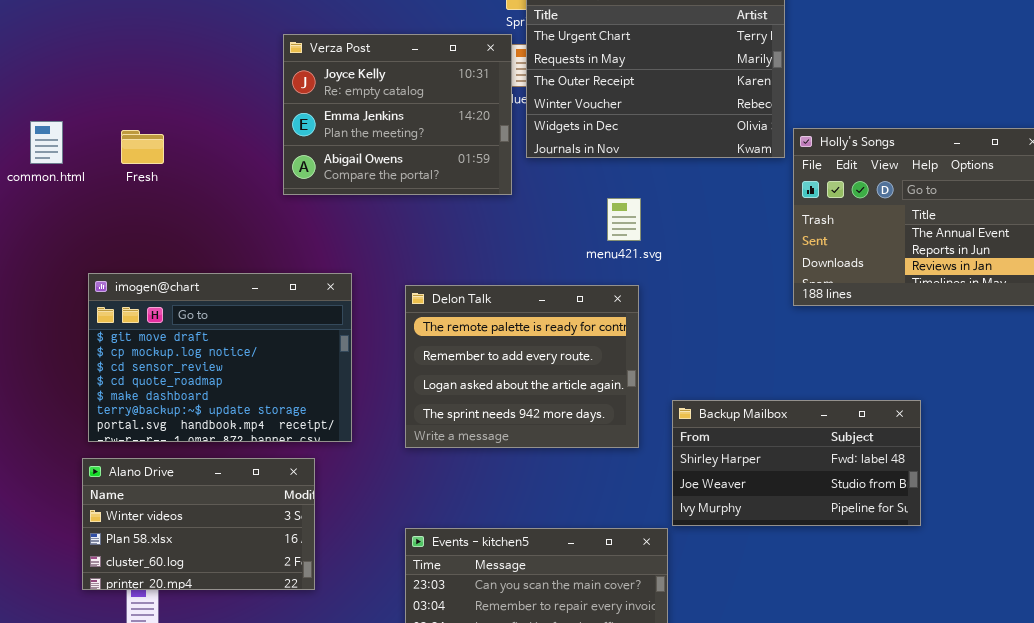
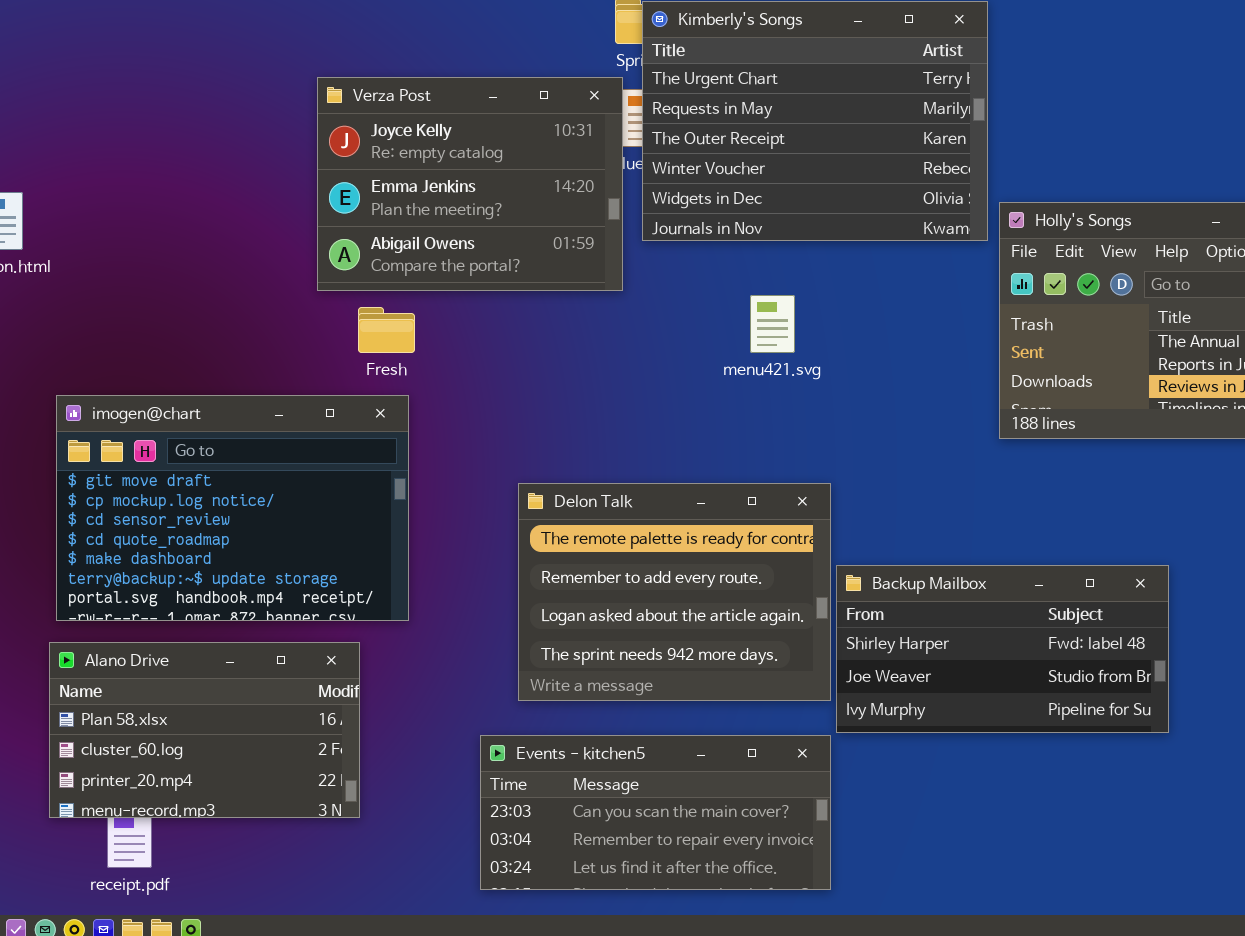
Fresh: [121,130,164,164] -> [358,307,415,353], moved
Delon Talk: [405,285,639,448] -> [518,483,831,701], moved
Alano Drive: [82,458,315,590] -> [49,642,360,818], scrolled down 1 row

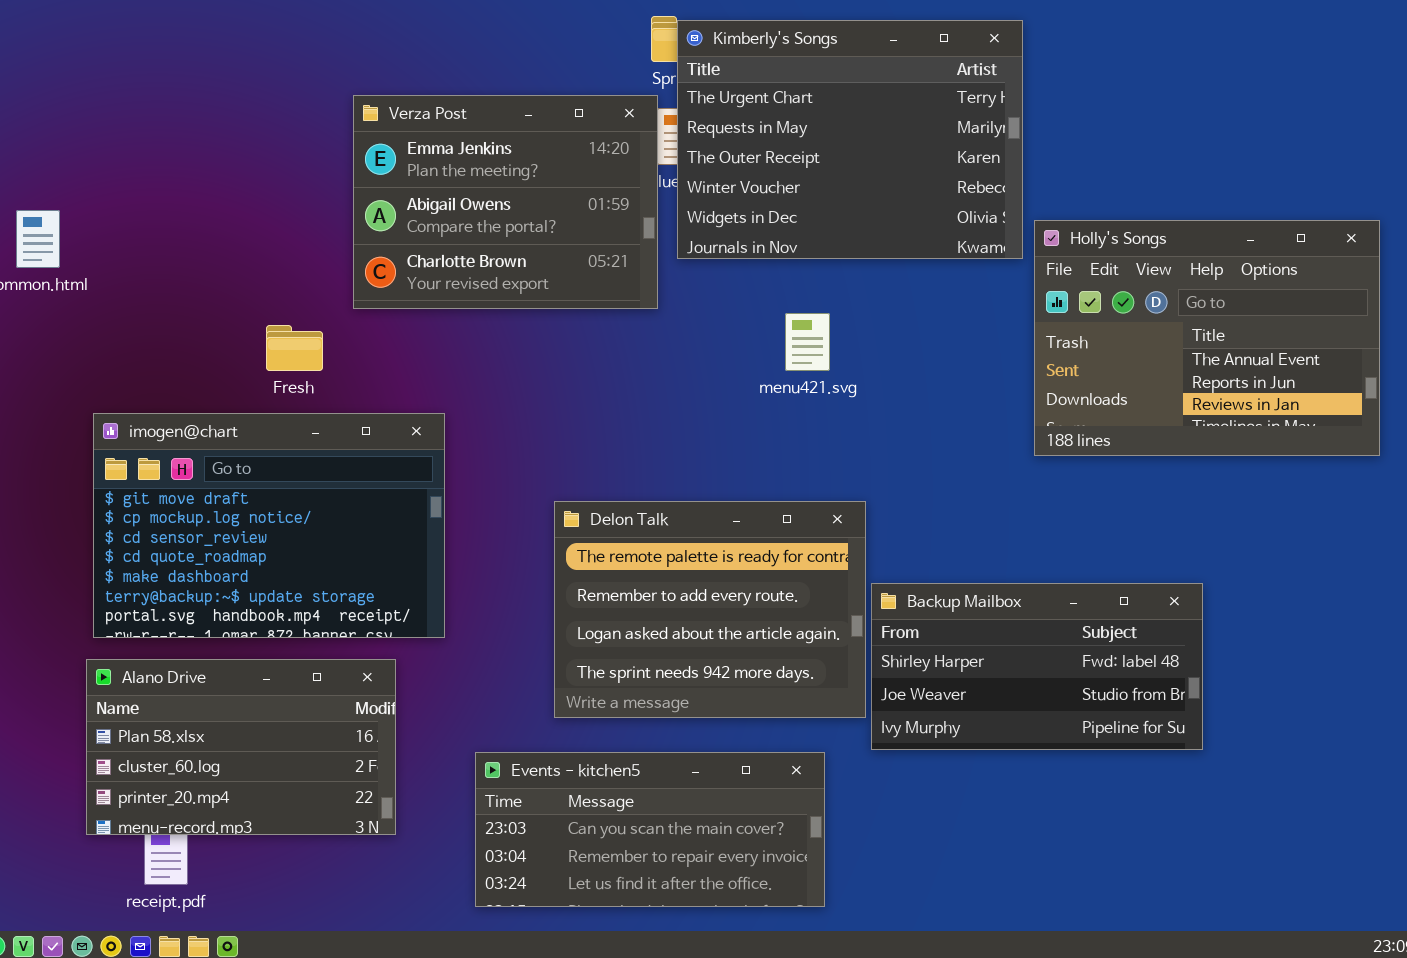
Verza Post: [317,77,623,291] -> [353,95,658,309], scrolled down 1 row
Fresh: [358,307,415,353] -> [266,325,323,371], moved
Events - kitchen5: [480,735,831,890] -> [475,752,825,907], moved

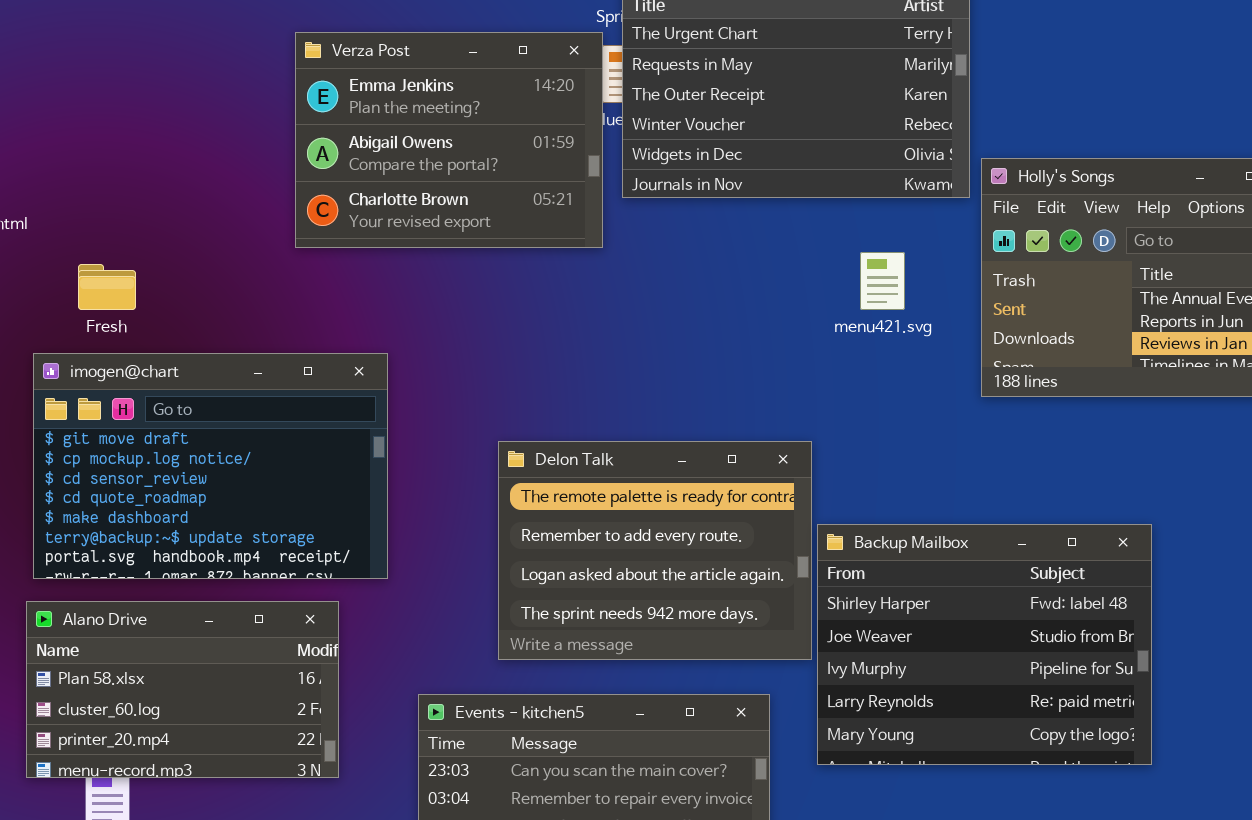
menu421.svg: [785,313,830,371] -> [860,252,905,310], moved
Fresh: [266,325,323,371] -> [78,264,136,310], moved
Backup Mailbox: [871,583,1203,750] -> [817,524,1152,765], resized

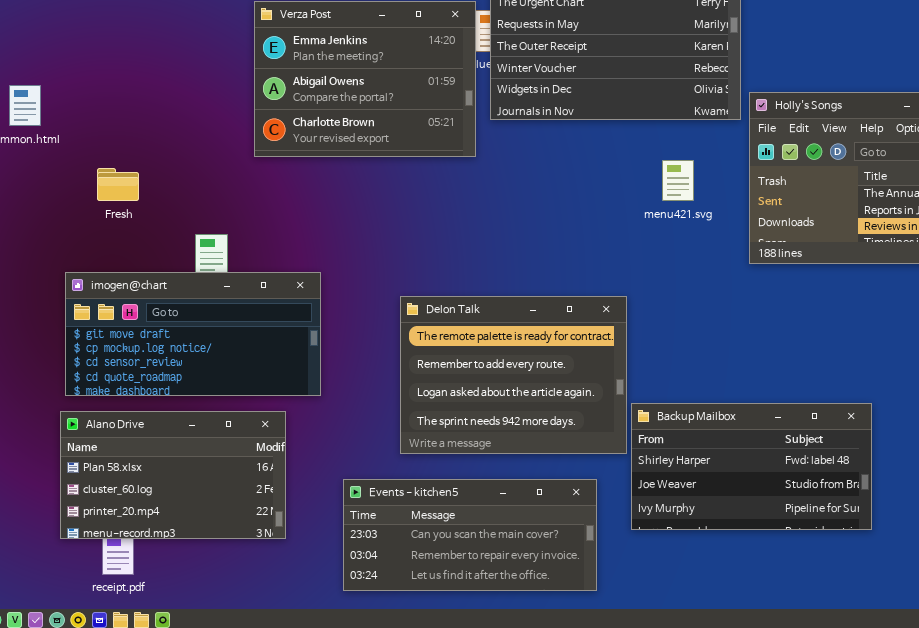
imogen@chart: [33,353,388,579] -> [65,272,321,396], resized
Backup Mailbox: [817,524,1152,765] -> [631,403,872,530], resized

